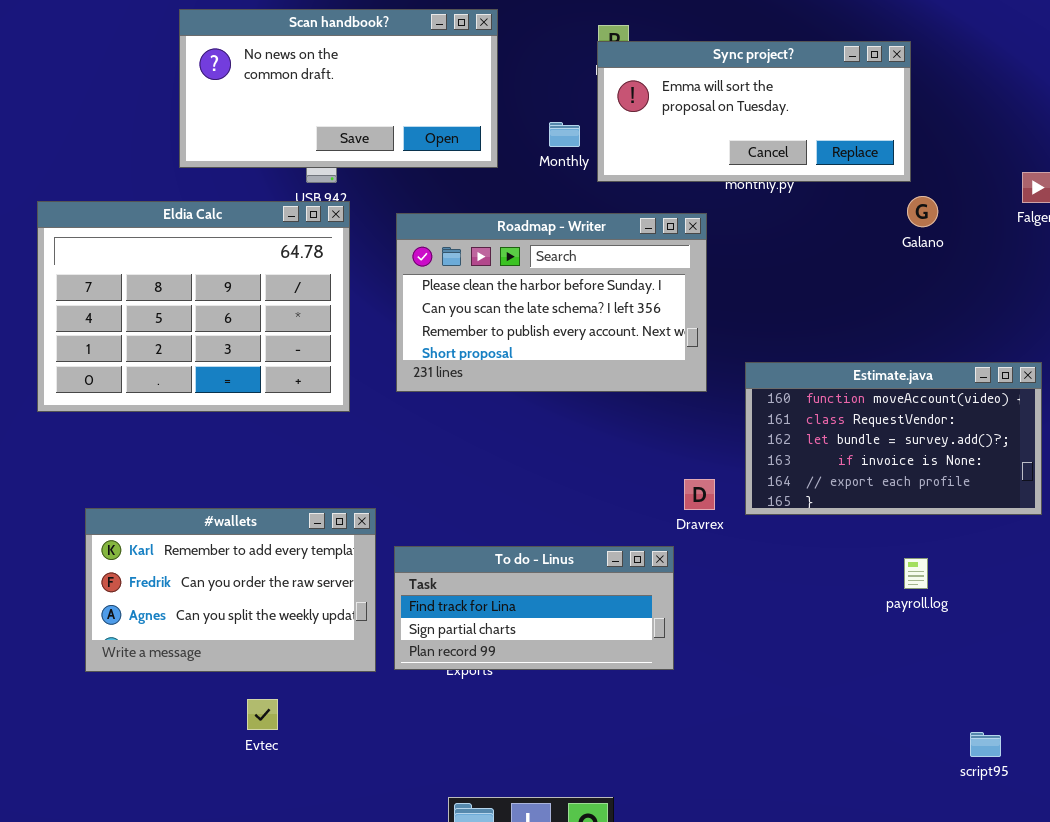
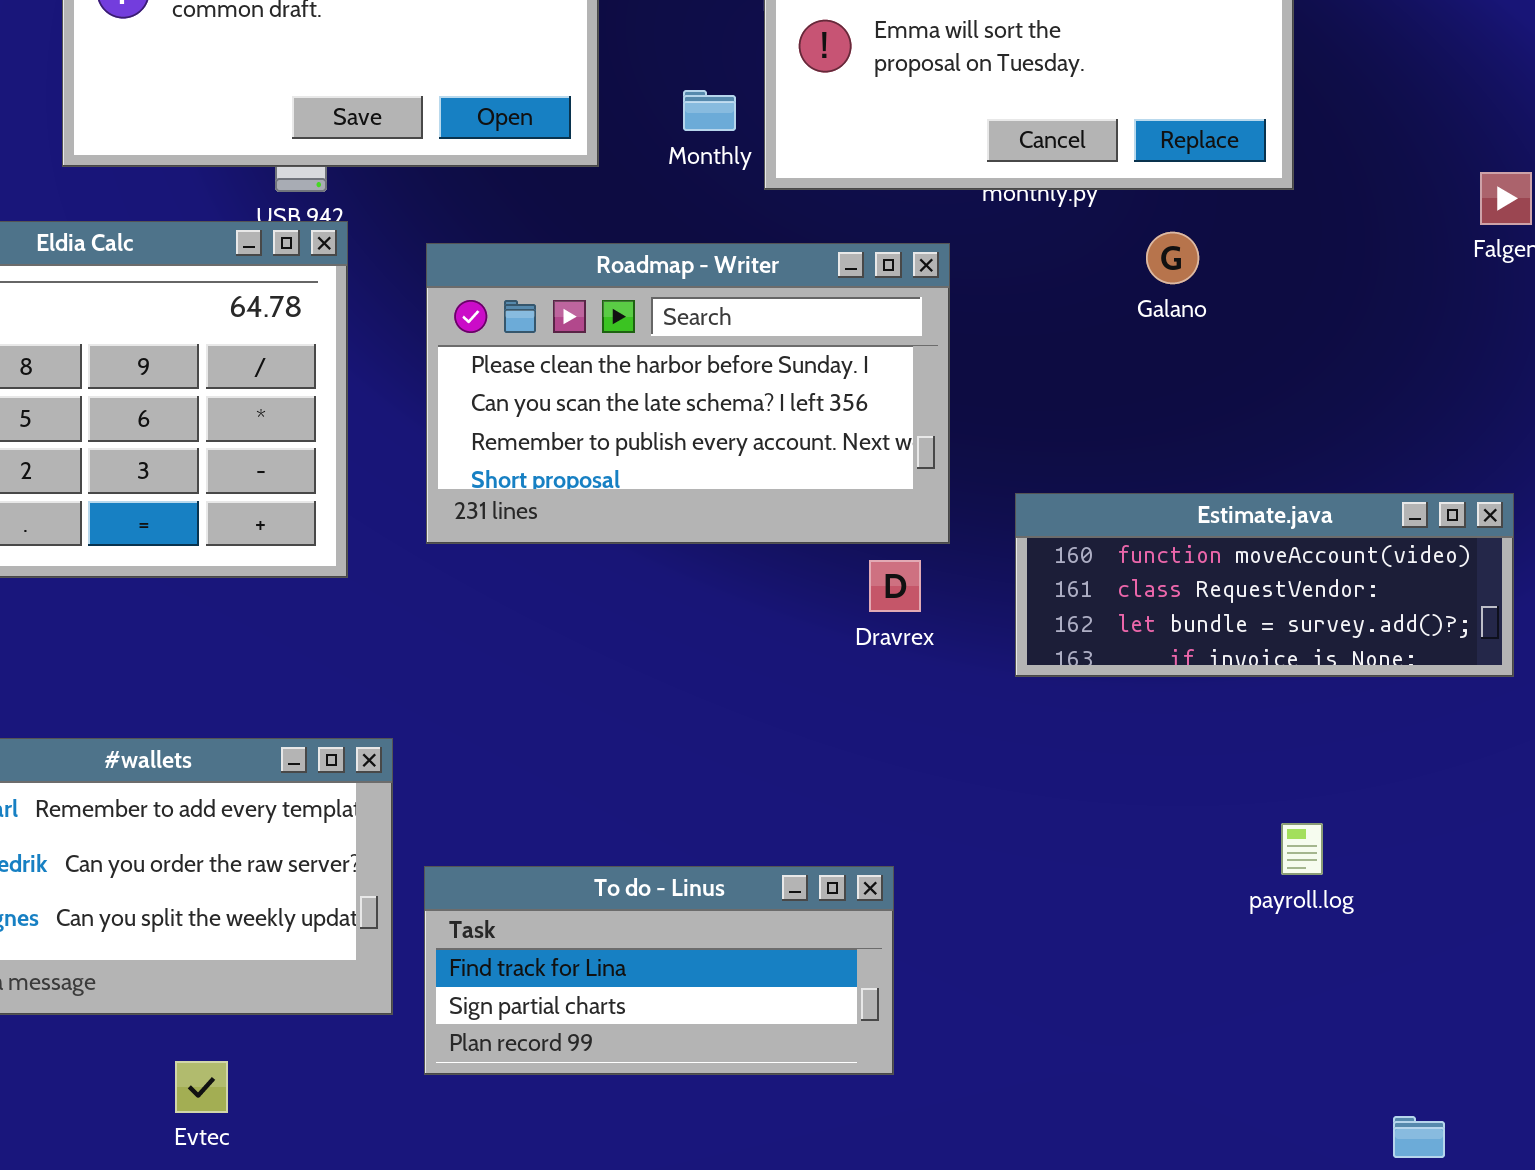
Galano: [907,196,938,227] -> [1146,232,1199,284], moved
Estimate.java: [745,362,1042,515] -> [1015,493,1514,677], resized
Dravrex: [684,479,715,510] -> [869,560,921,612], moved
To do - Linus: [394,546,674,670] -> [424,866,894,1075], moved

